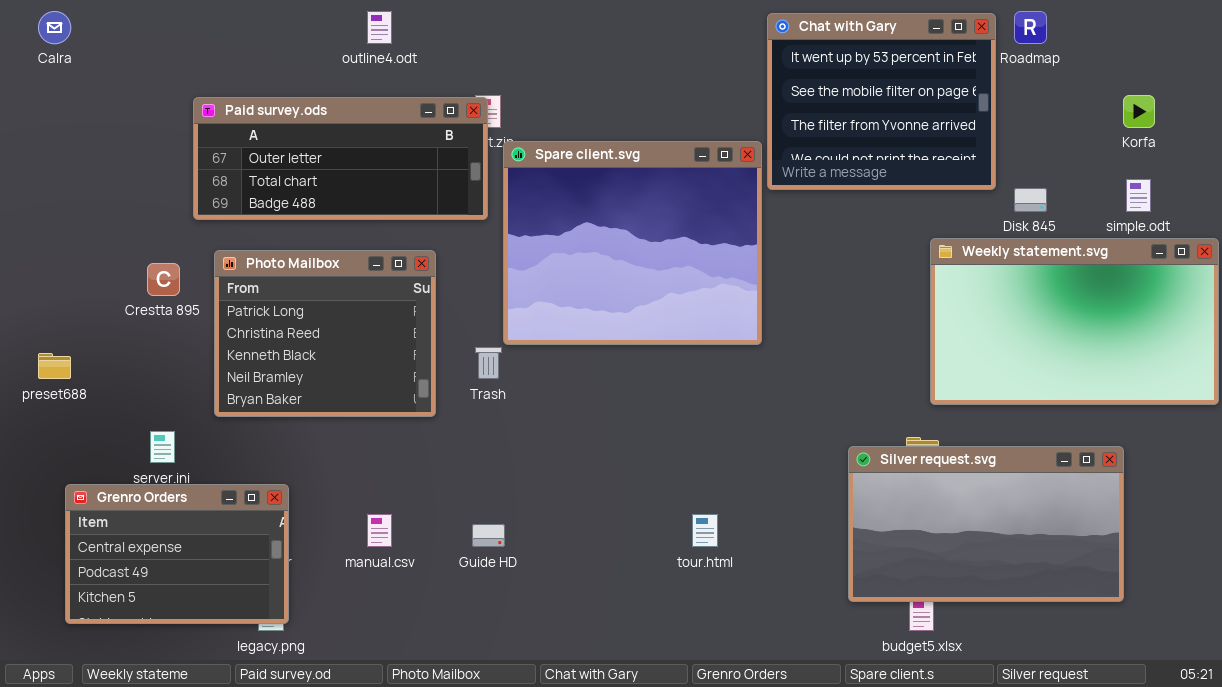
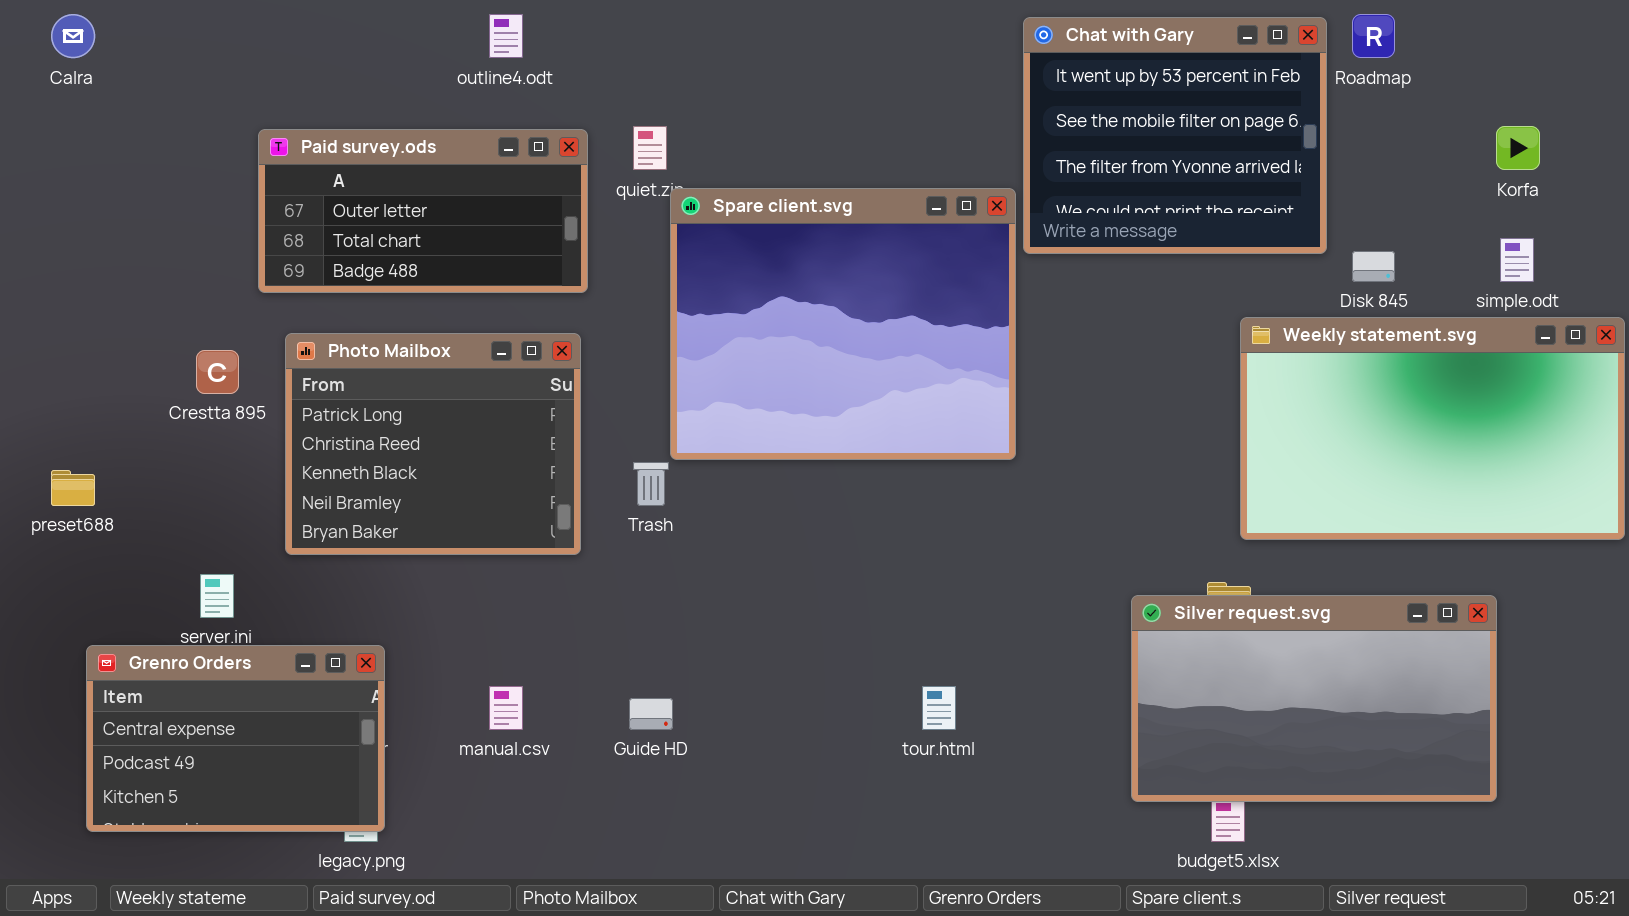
Paid survey.ods: [193,97,488,220] -> [258,129,588,293], resized

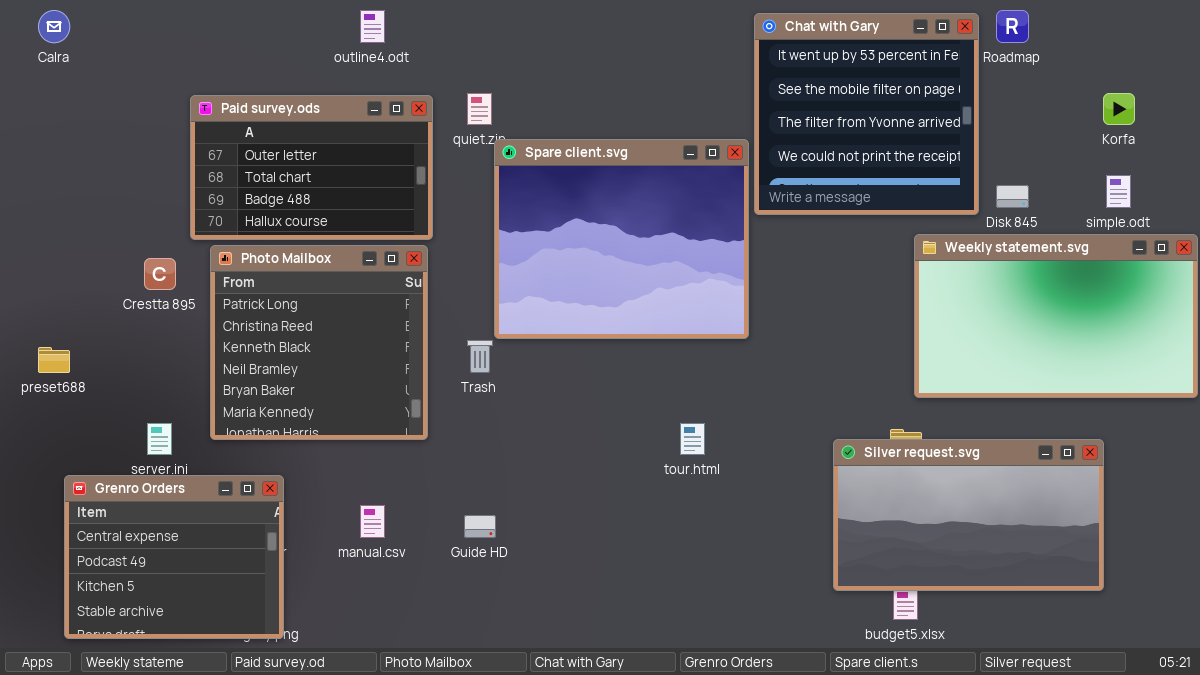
Chat with Gary: [1023,17,1327,254] -> [754,13,979,215], resized
Paid survey.ods: [258,129,588,293] -> [190,95,433,240], resized
Photo Mailbox: [285,333,581,555] -> [210,245,428,440], resized
Grenro Orders: [86,645,385,832] -> [64,475,284,639], resized
tour.html: [922,686,956,730] -> [680,423,705,455], moved

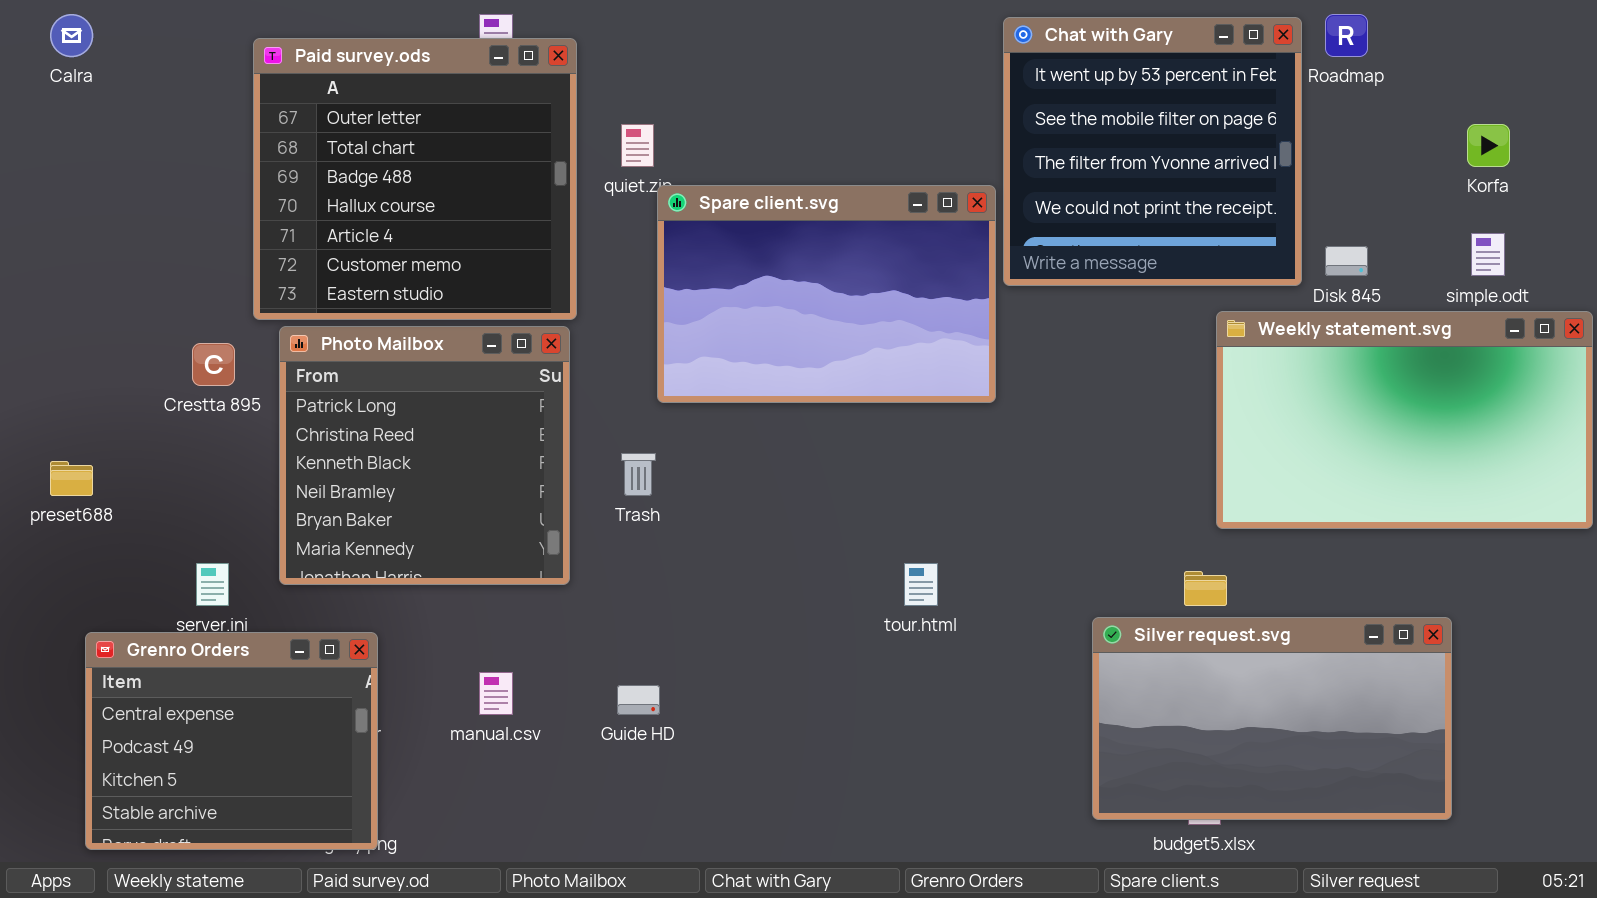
Paid survey.ods: [190,95,433,240] -> [253,38,577,320], resized
Spare client.svg: [494,139,749,339] -> [657,185,996,403], resized
Silver request.svg: [833,439,1104,591] -> [1092,617,1452,820], moved

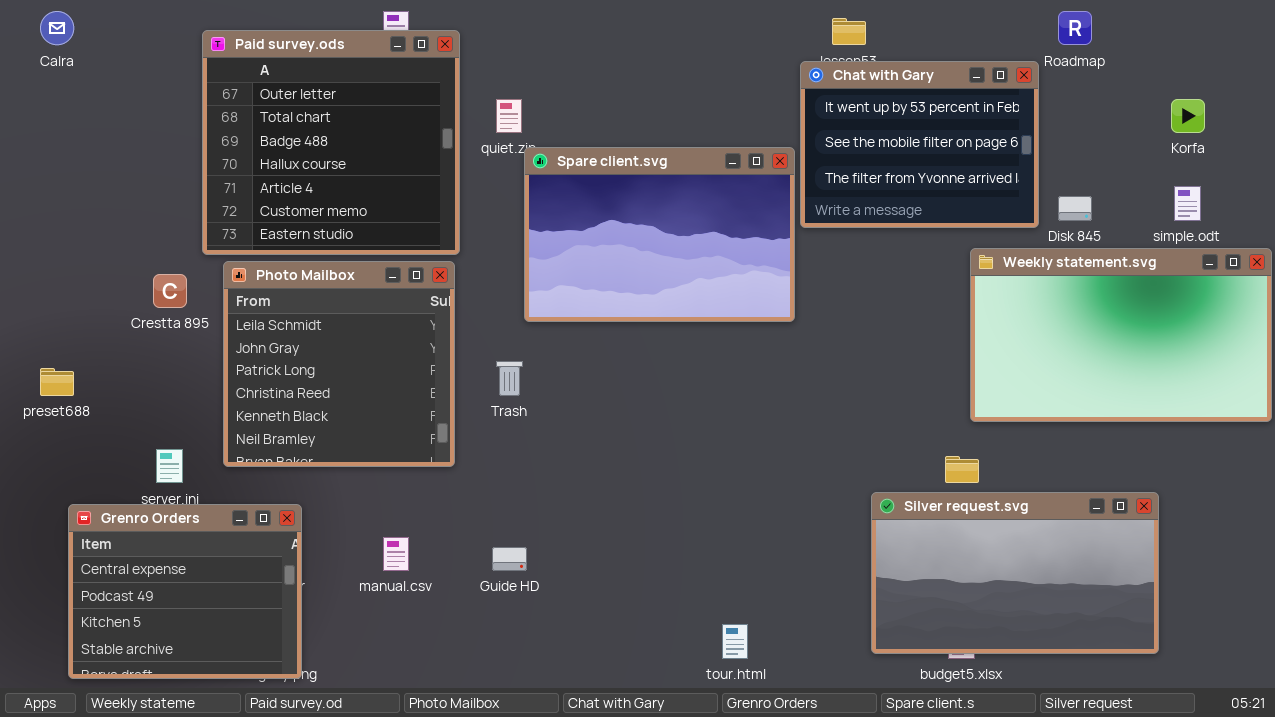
Chat with Gary: [1003,17,1302,286] -> [800,61,1039,228], resized
Photo Mailbox: [279,326,570,585] -> [223,261,455,467], scrolled up 2 rows
tour.html: [904,563,938,606] -> [722,624,748,659], moved

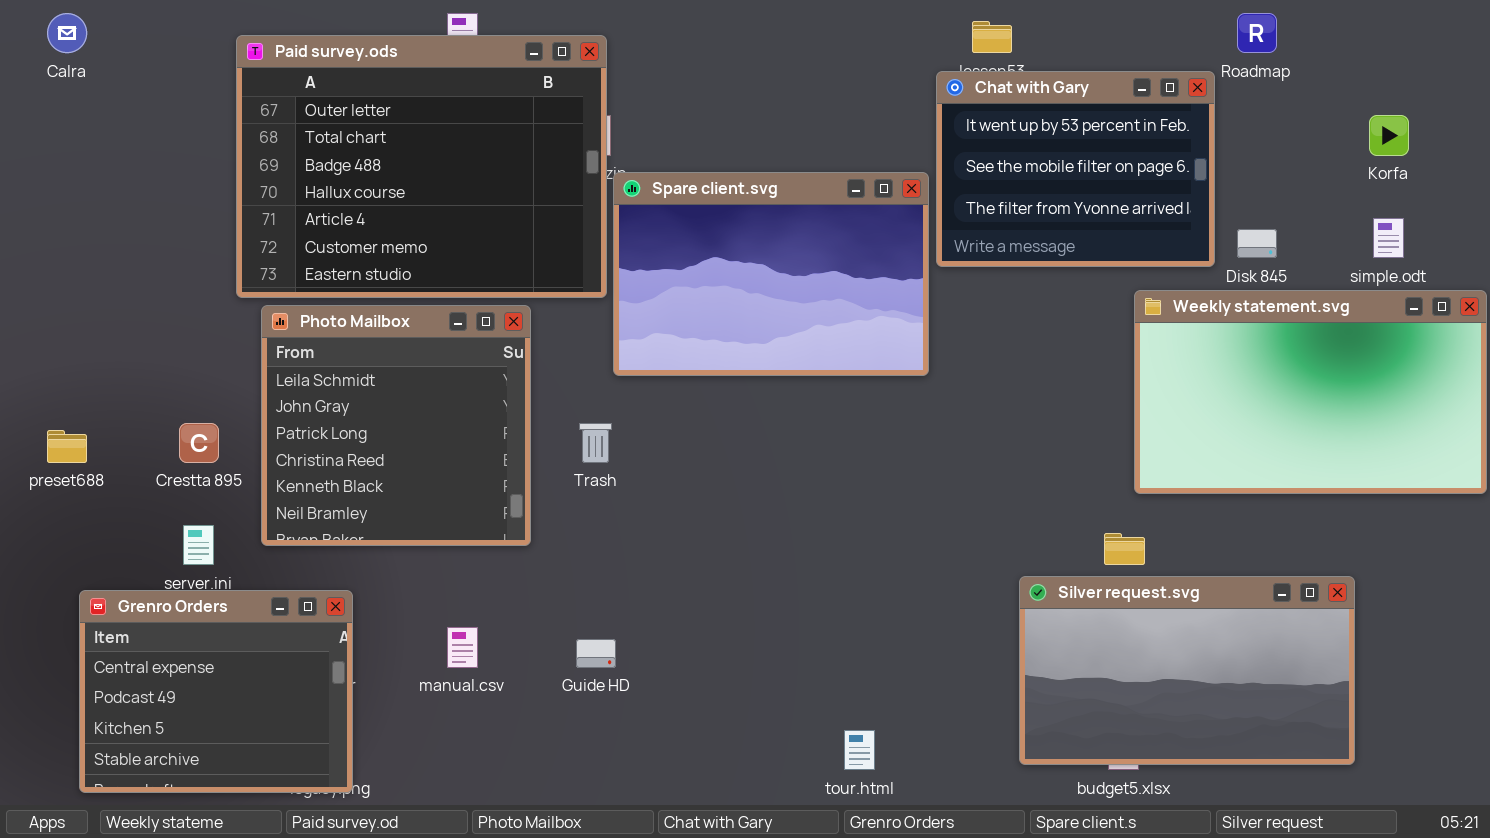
Paid survey.ods: [202,30,460,255] -> [236,35,607,298], resized
Crestta 895: [153,274,187,308] -> [179,423,219,463], moved

